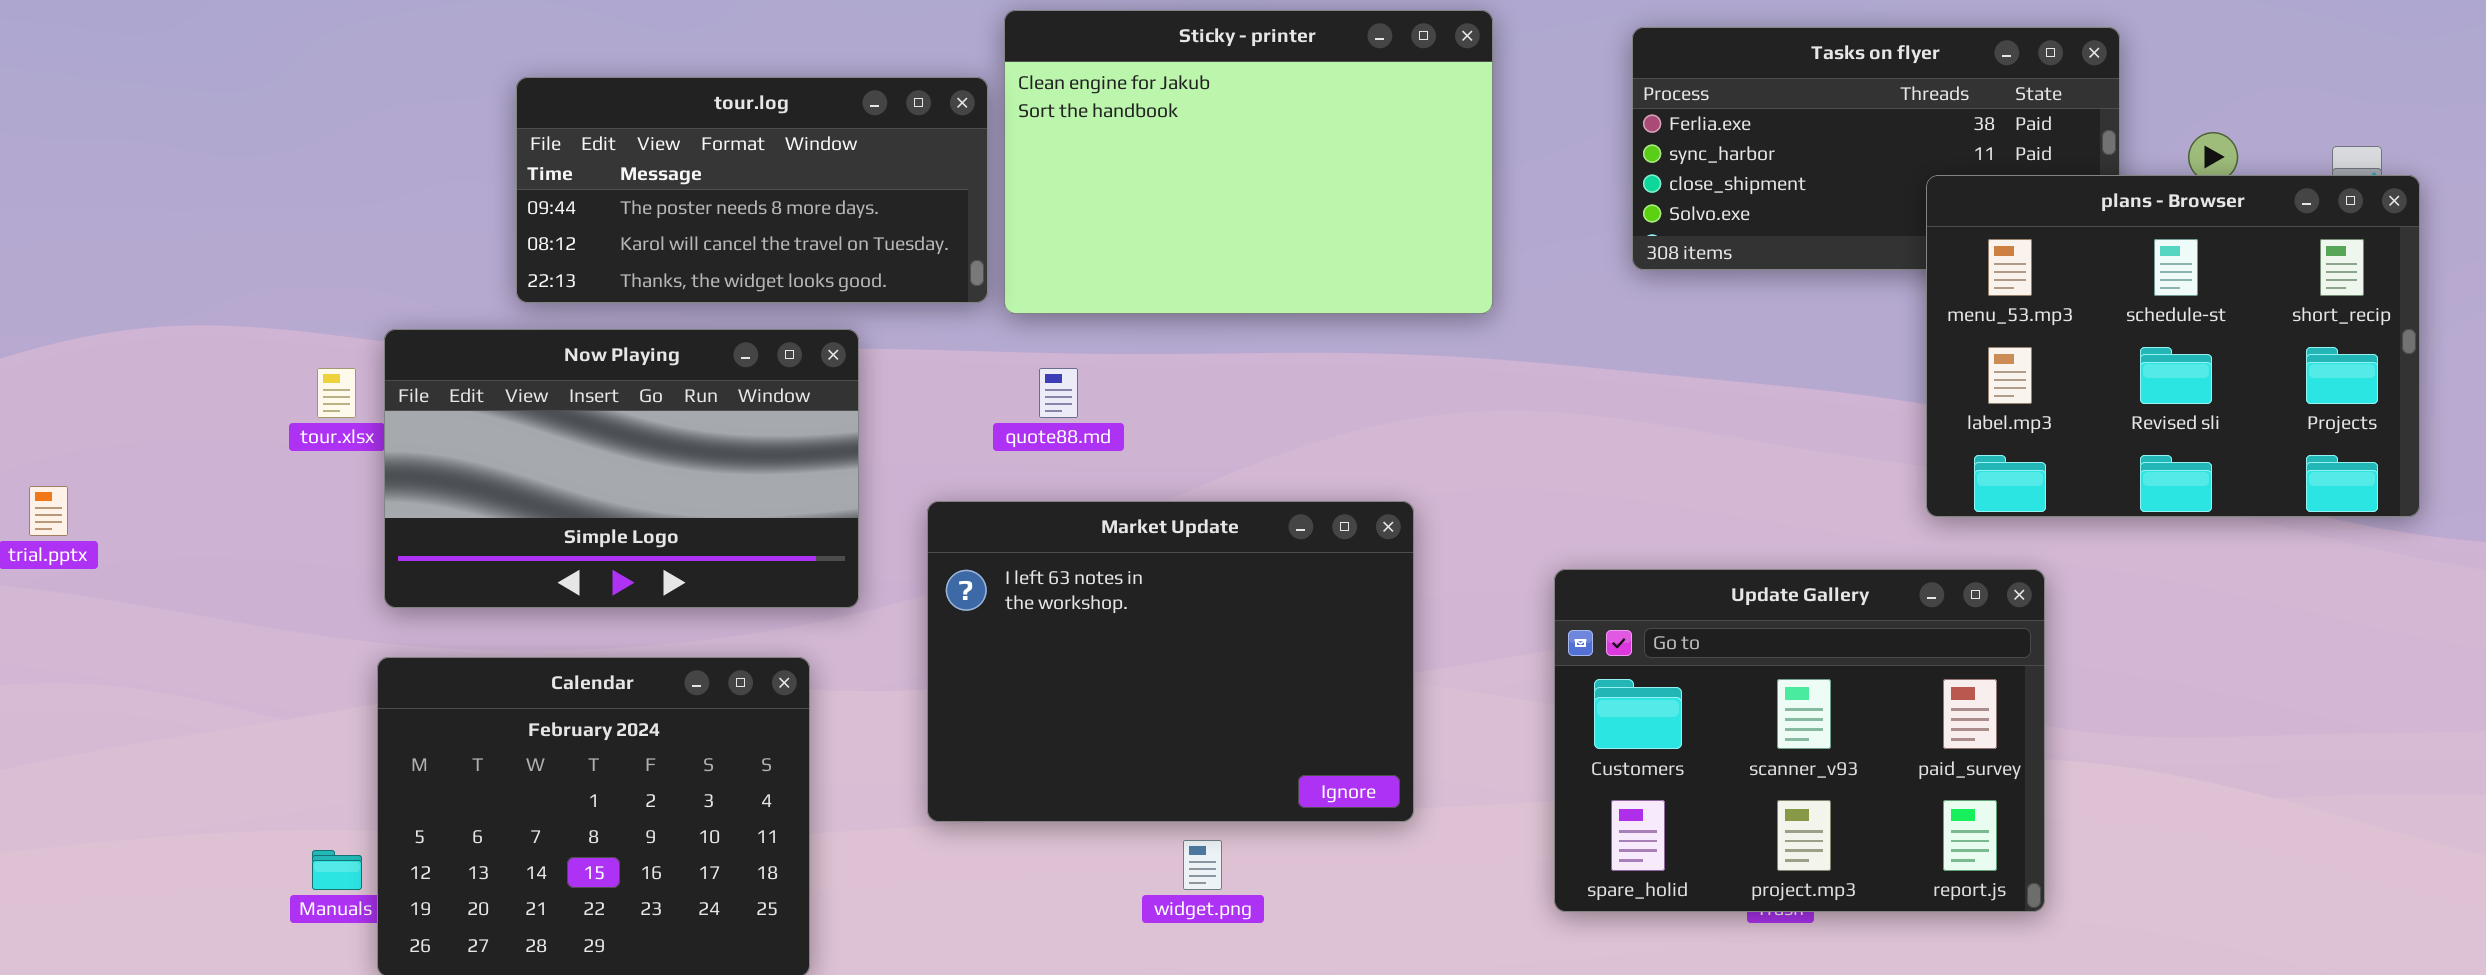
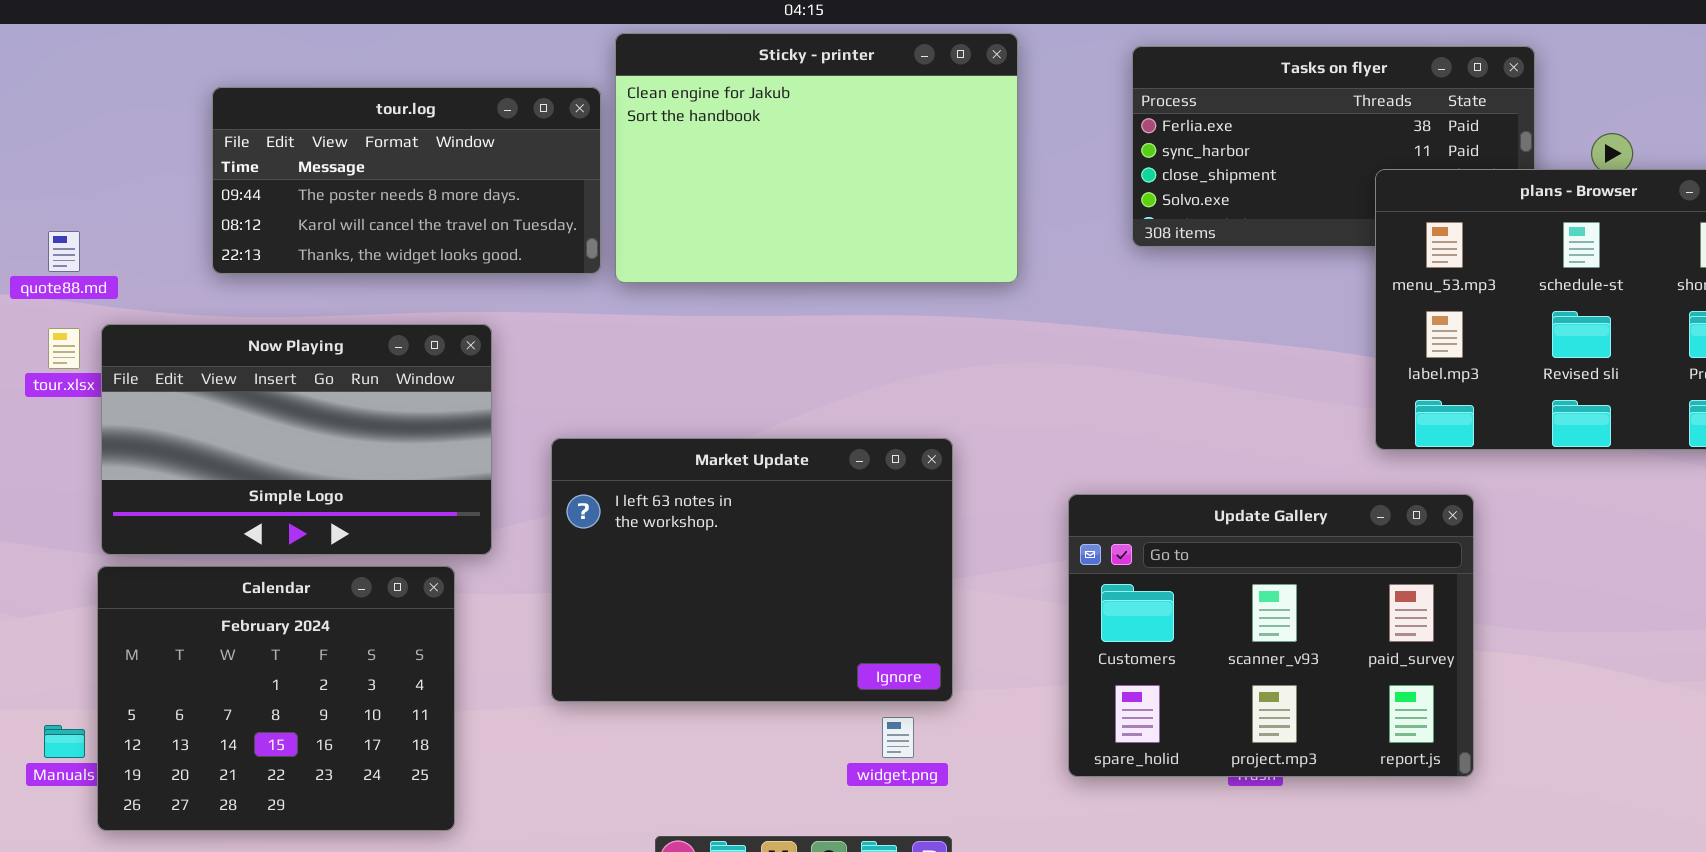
Now Playing: [384,329,859,608] -> [101,324,492,555], moved
quote88.md: [1039,368,1078,418] -> [48,231,80,272], moved
widget.png: [1183,840,1222,890] -> [882,717,914,758], moved

